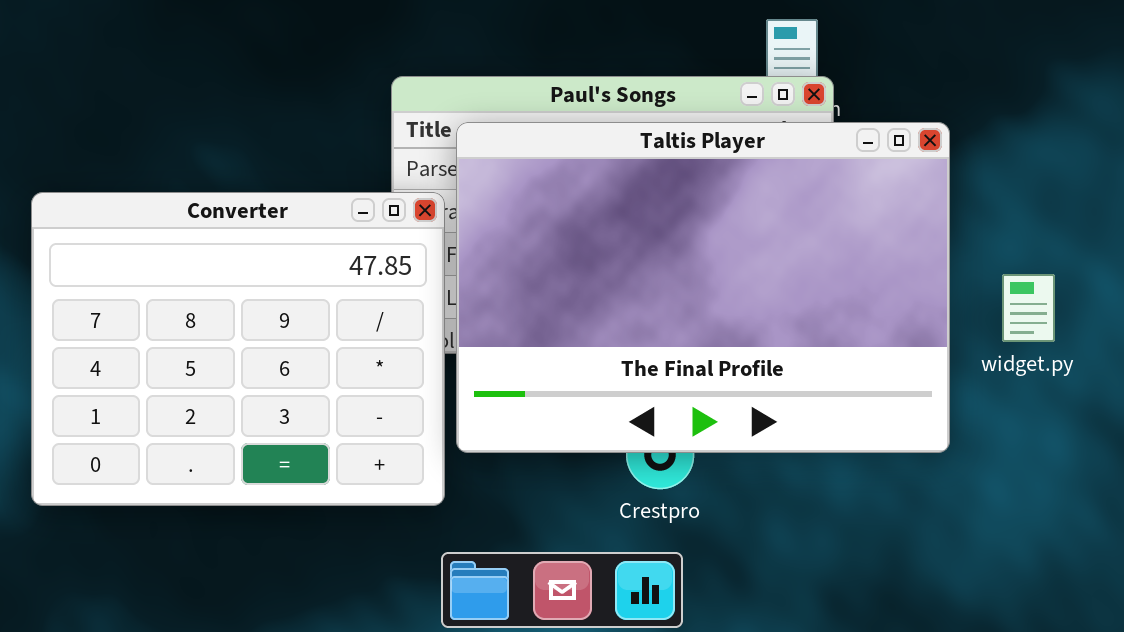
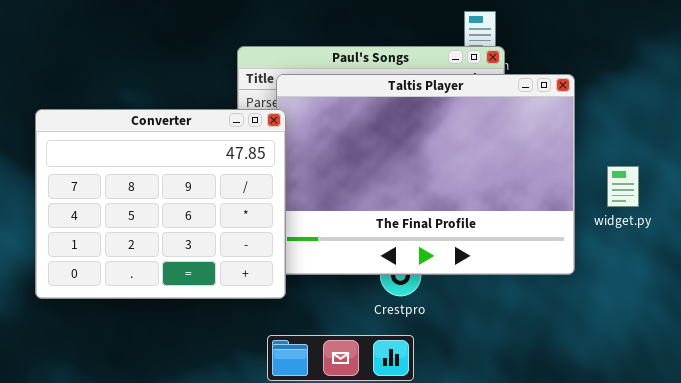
Converter: [31,192,445,506] -> [35,109,286,299], moved

